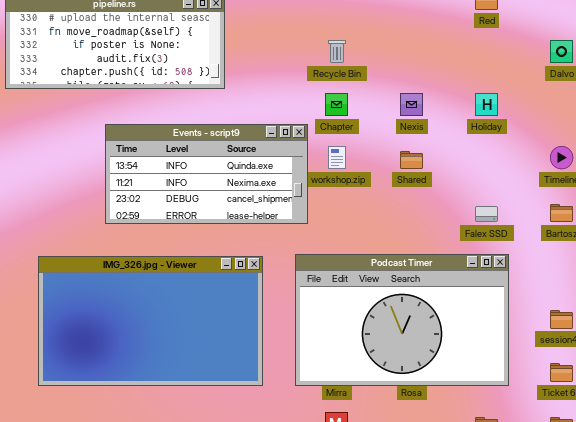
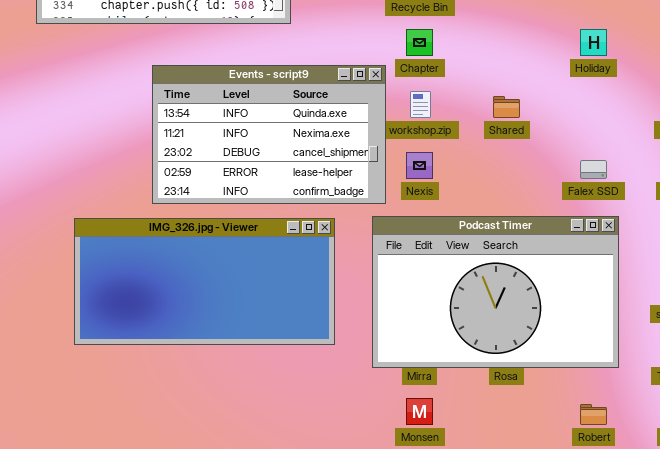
Nexis: [400,93,423,116] -> [406,152,433,179], moved
Events - script9: [105,124,308,224] -> [152,65,386,204], resized
IMG_326.jpg - Viewer: [38,256,263,386] -> [74,218,335,345], resized

